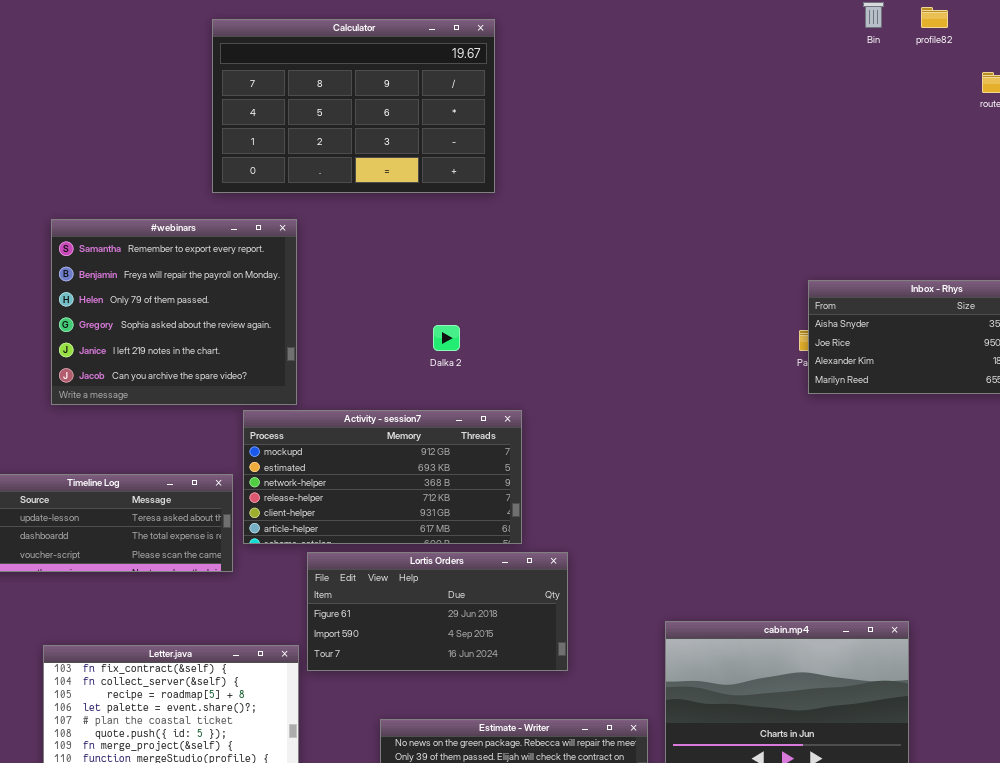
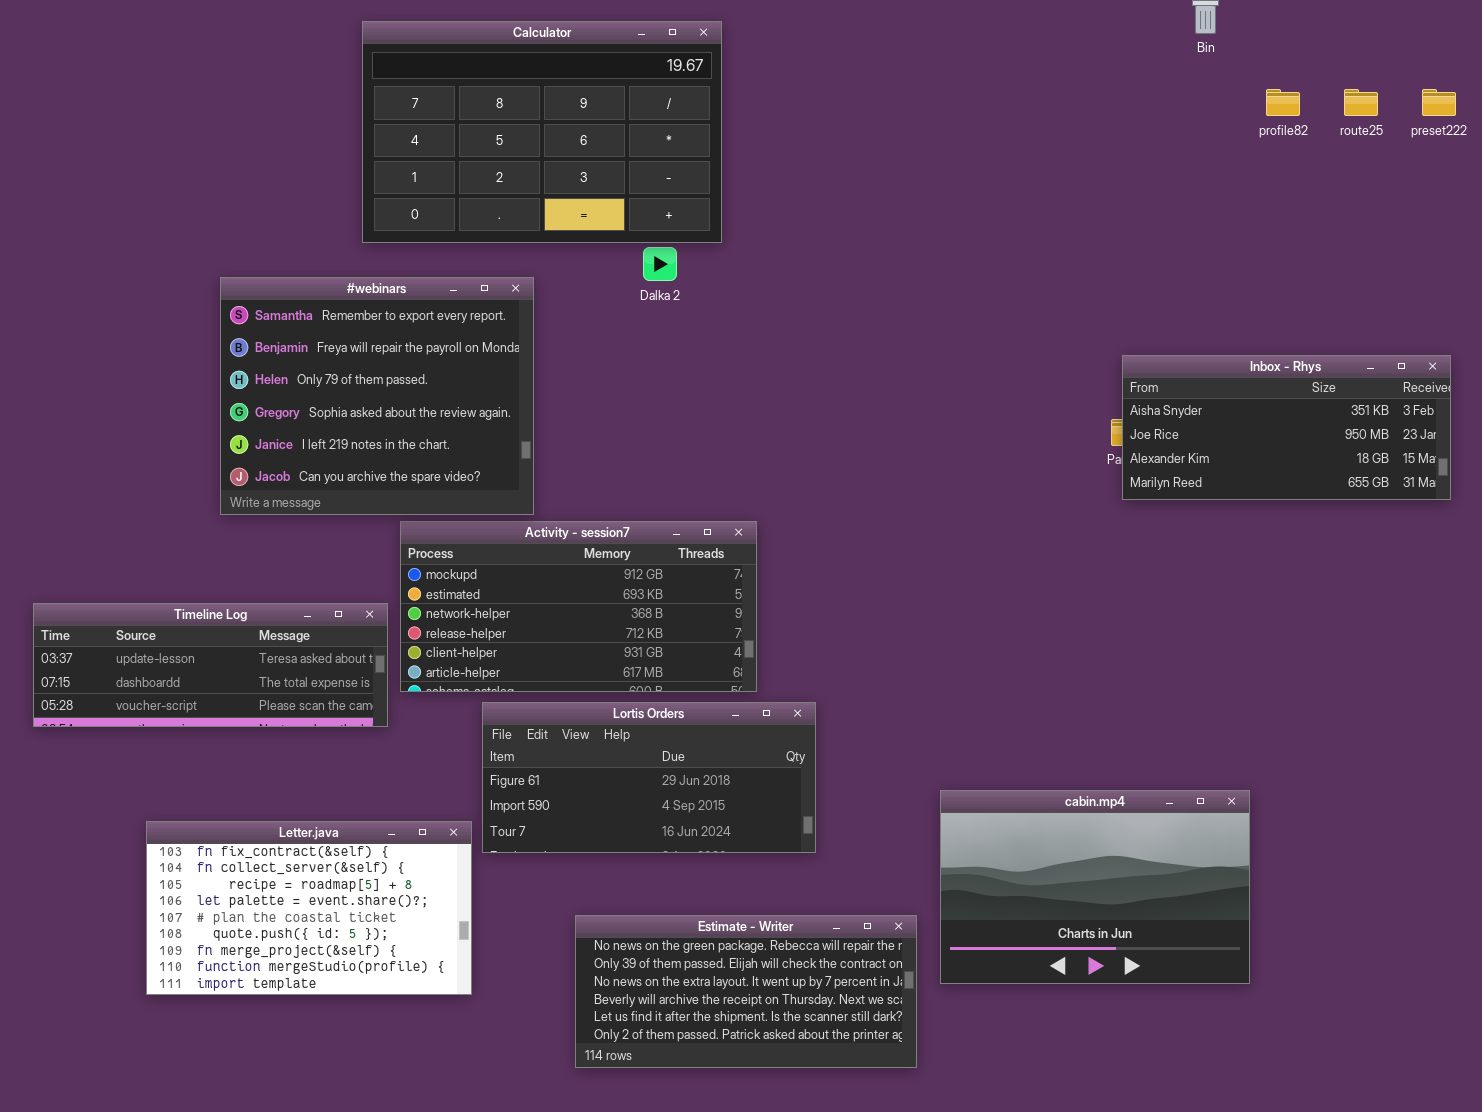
profile82: [921,7,948,28] -> [1266,89,1300,116], moved
#webinars: [51,219,297,405] -> [220,277,534,515], moved
Dalka 2: [433,325,460,351] -> [643,247,677,281], moved

